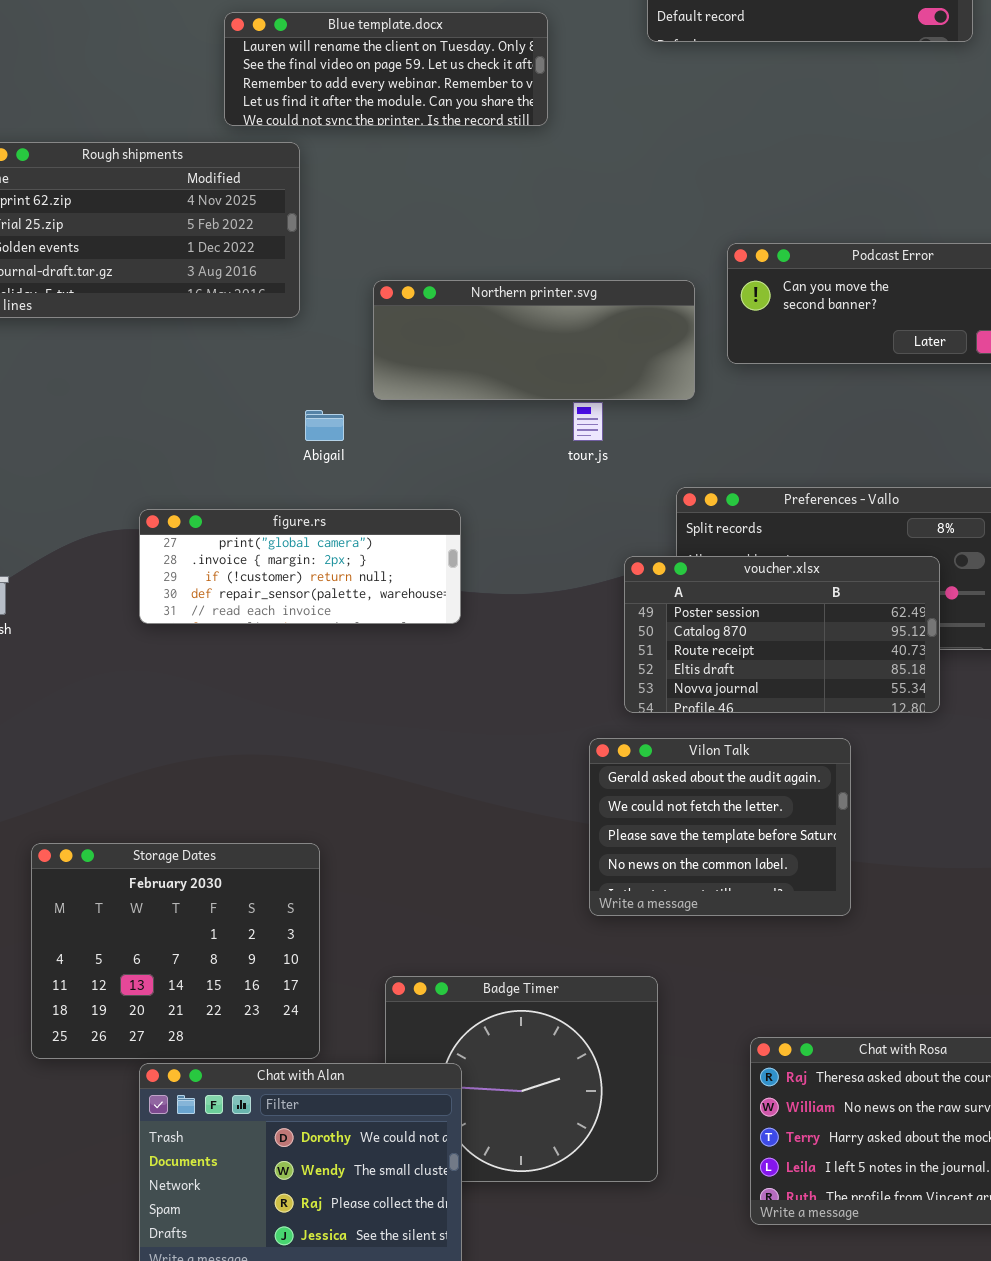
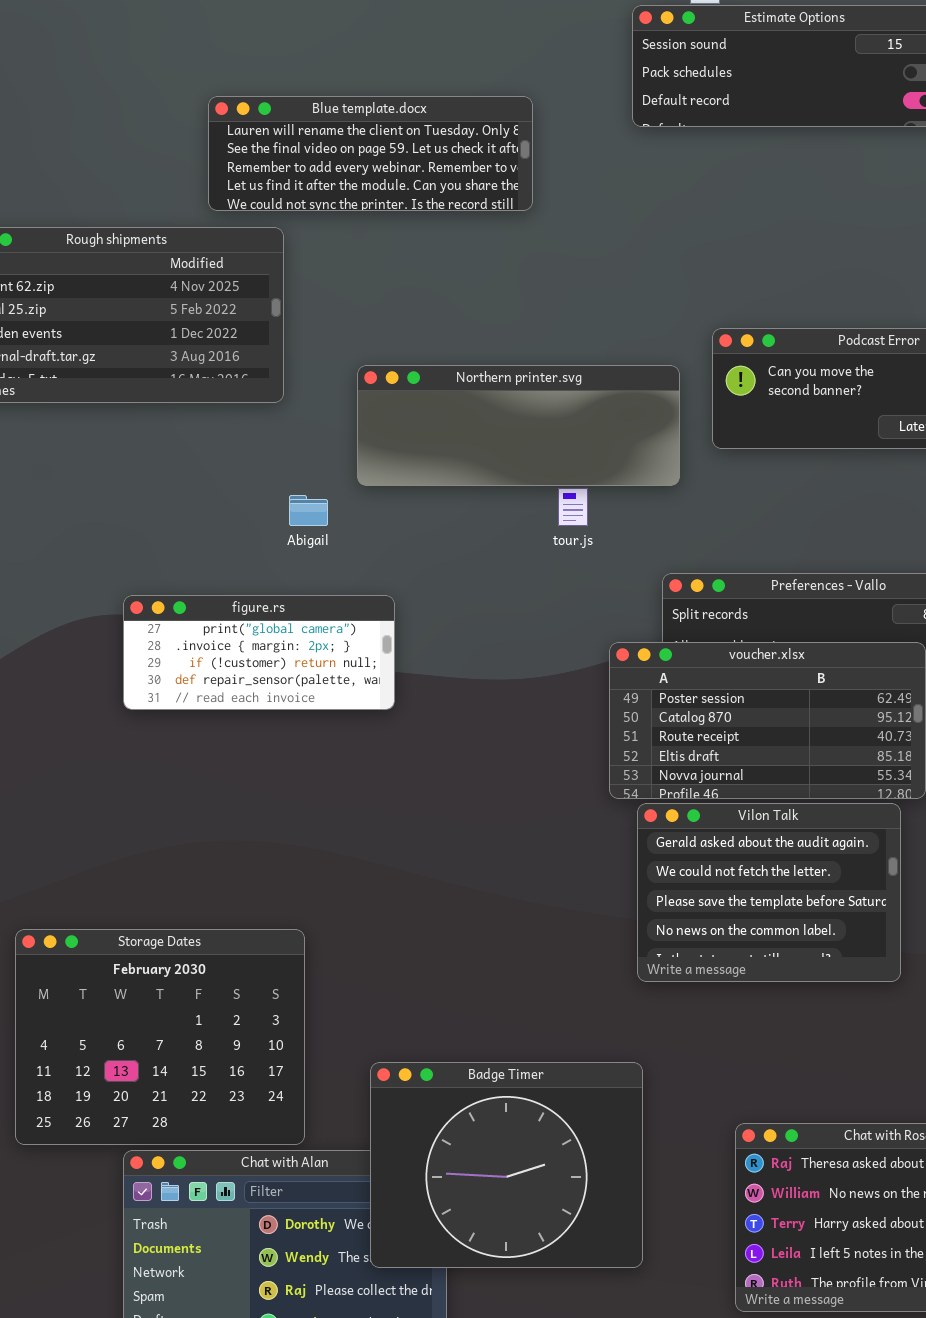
figure.rs: [139,509,461,624] -> [123,595,395,710], resized
Vilon Talk: [589,738,851,916] -> [637,803,901,982], moved
Badge Timer: [385,976,658,1182] -> [370,1062,643,1268], raised

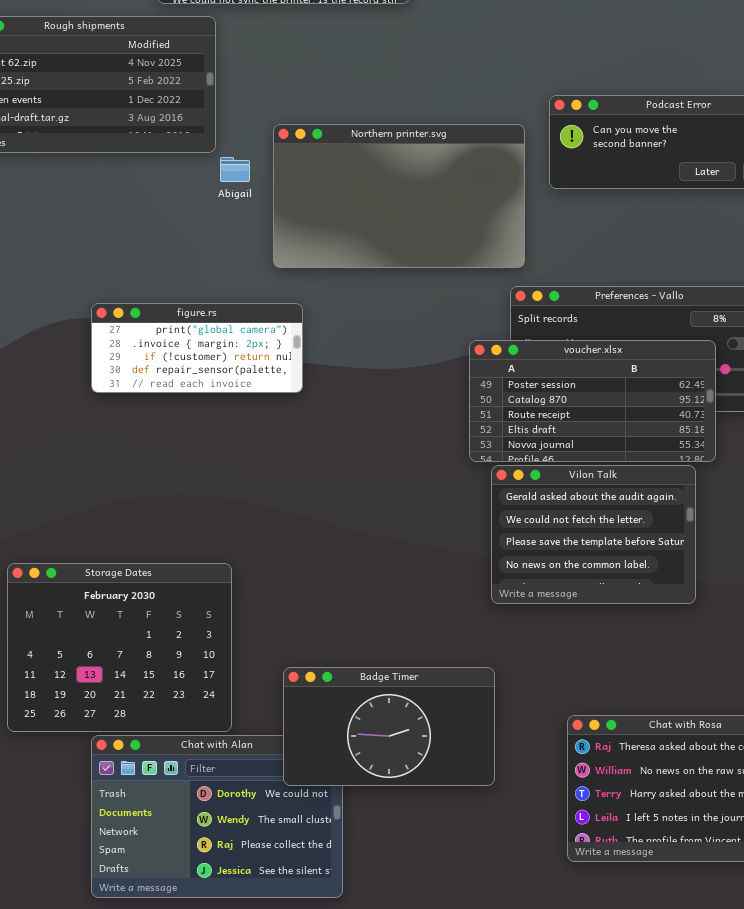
Northern printer.svg: [357,365,680,486] -> [273,124,525,268], resized
Abigail: [289,495,328,526] -> [220,157,250,182], moved
Badge Timer: [370,1062,643,1268] -> [283,667,495,786], resized

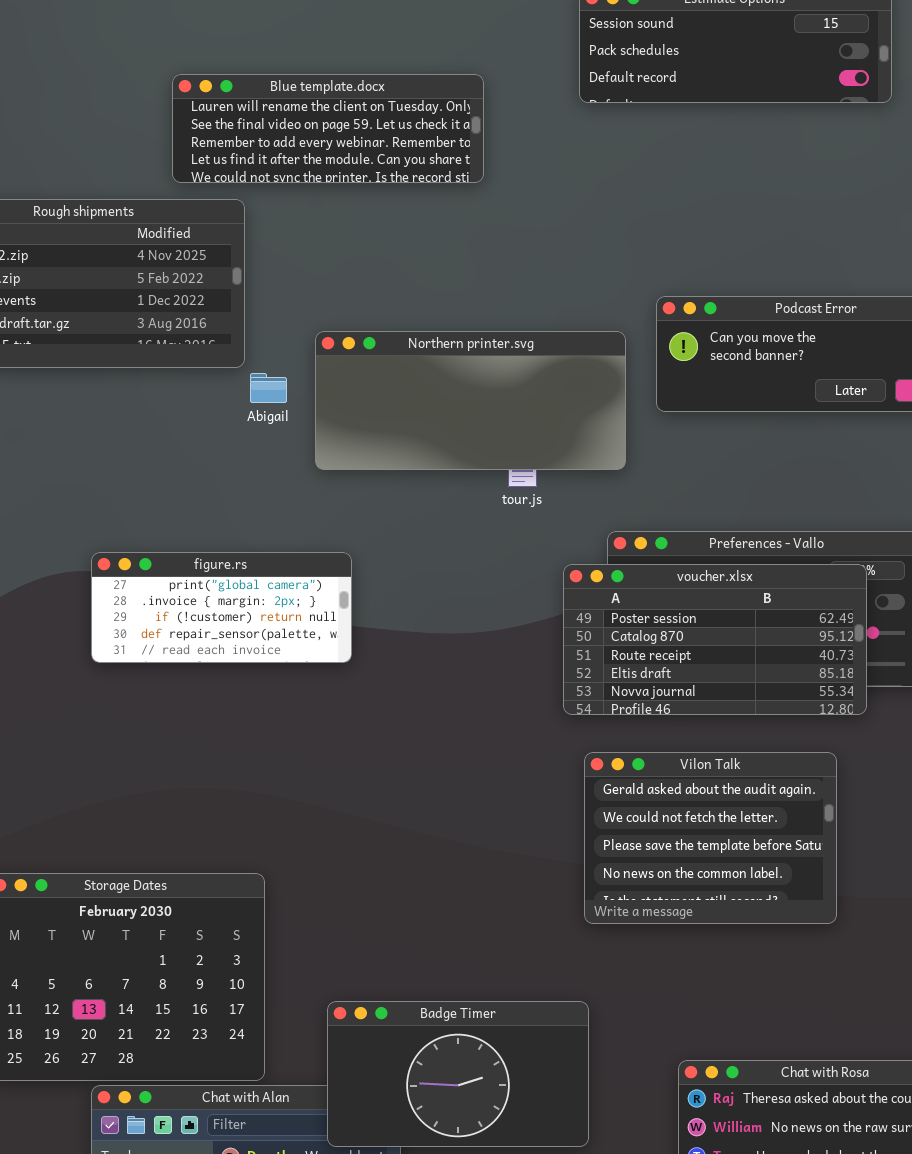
Northern printer.svg: [273,124,525,268] -> [315,331,626,470], resized
voucher.xlsx: [469,340,716,462] -> [563,564,867,715], moved

